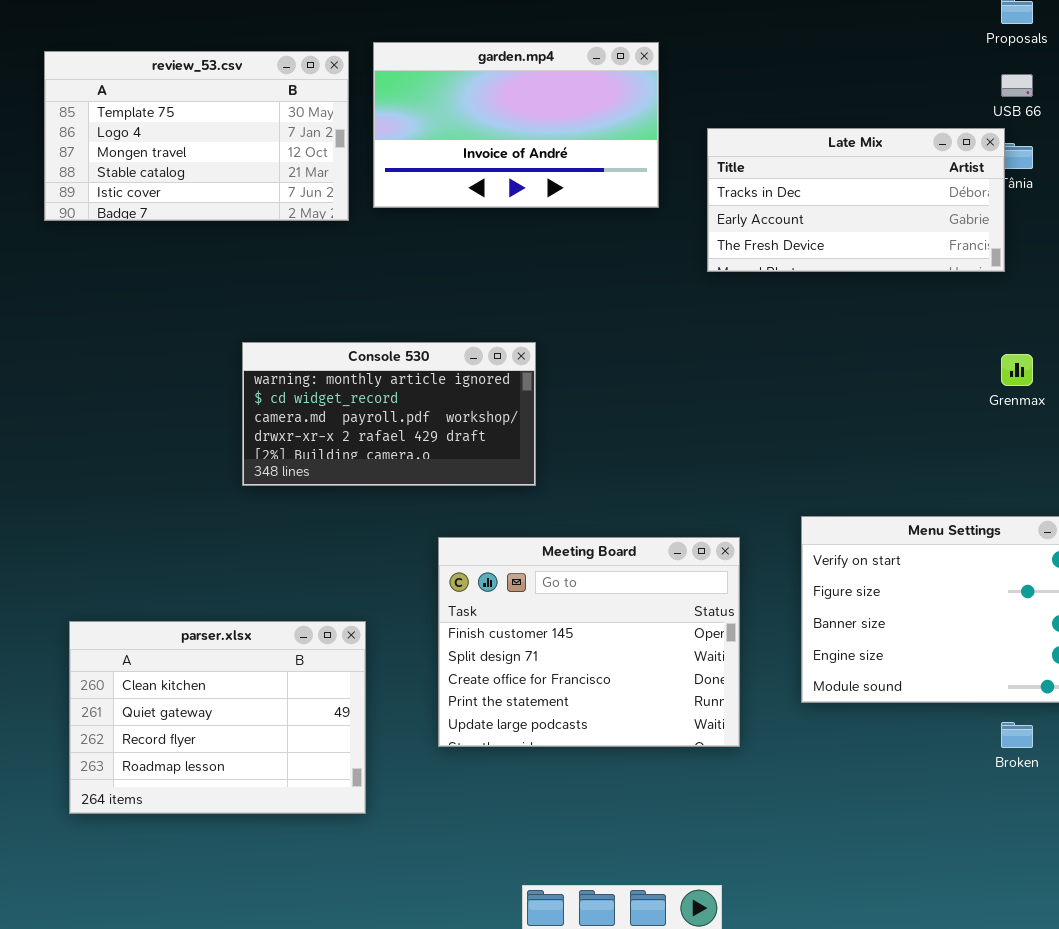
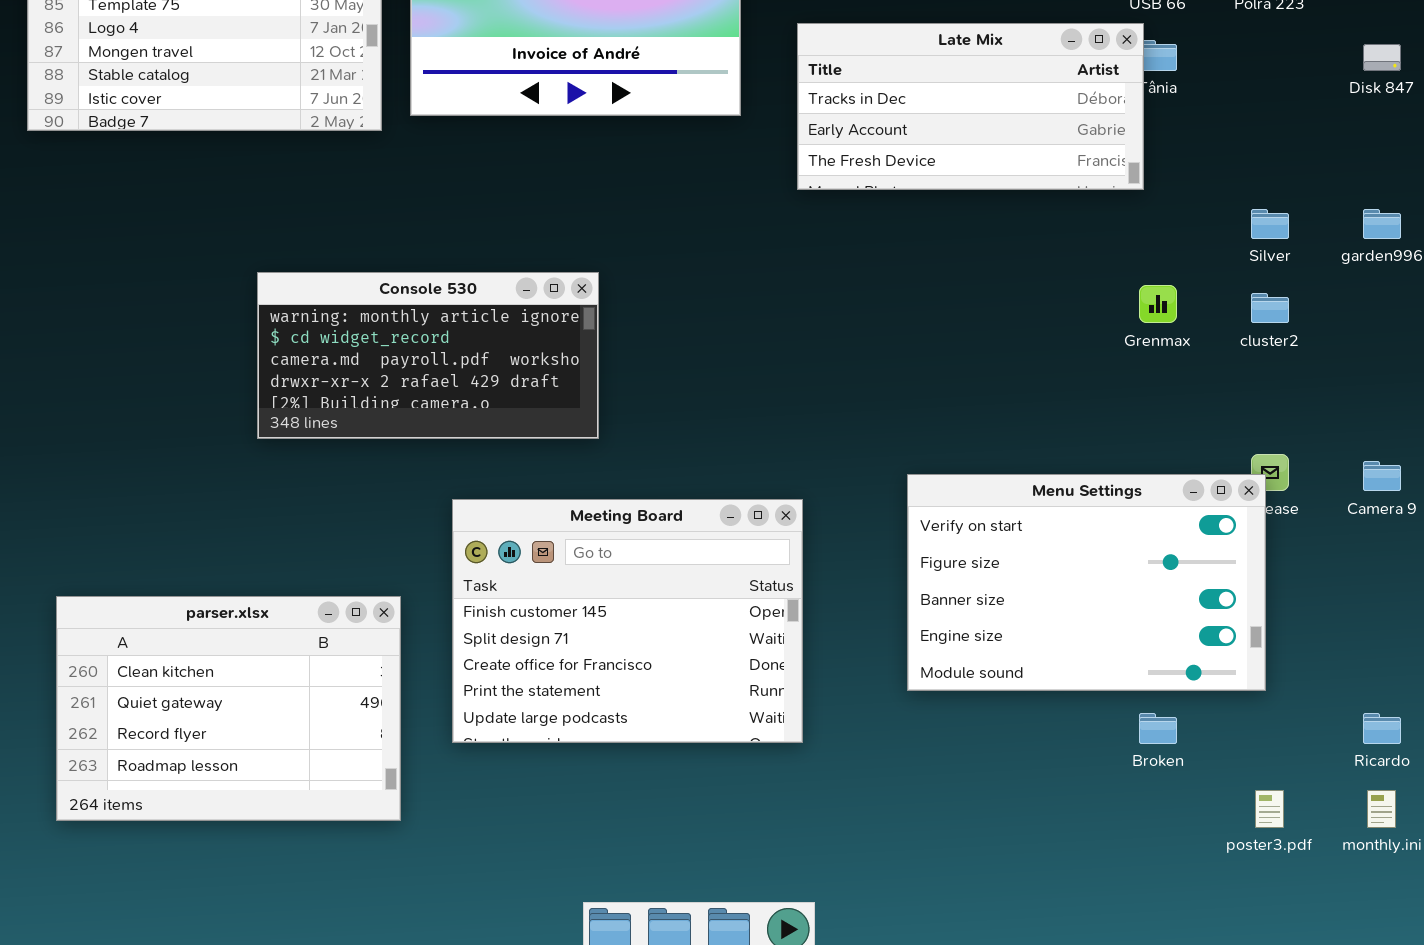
Meeting Board: [438,537,740,747] -> [452,499,803,743], moved

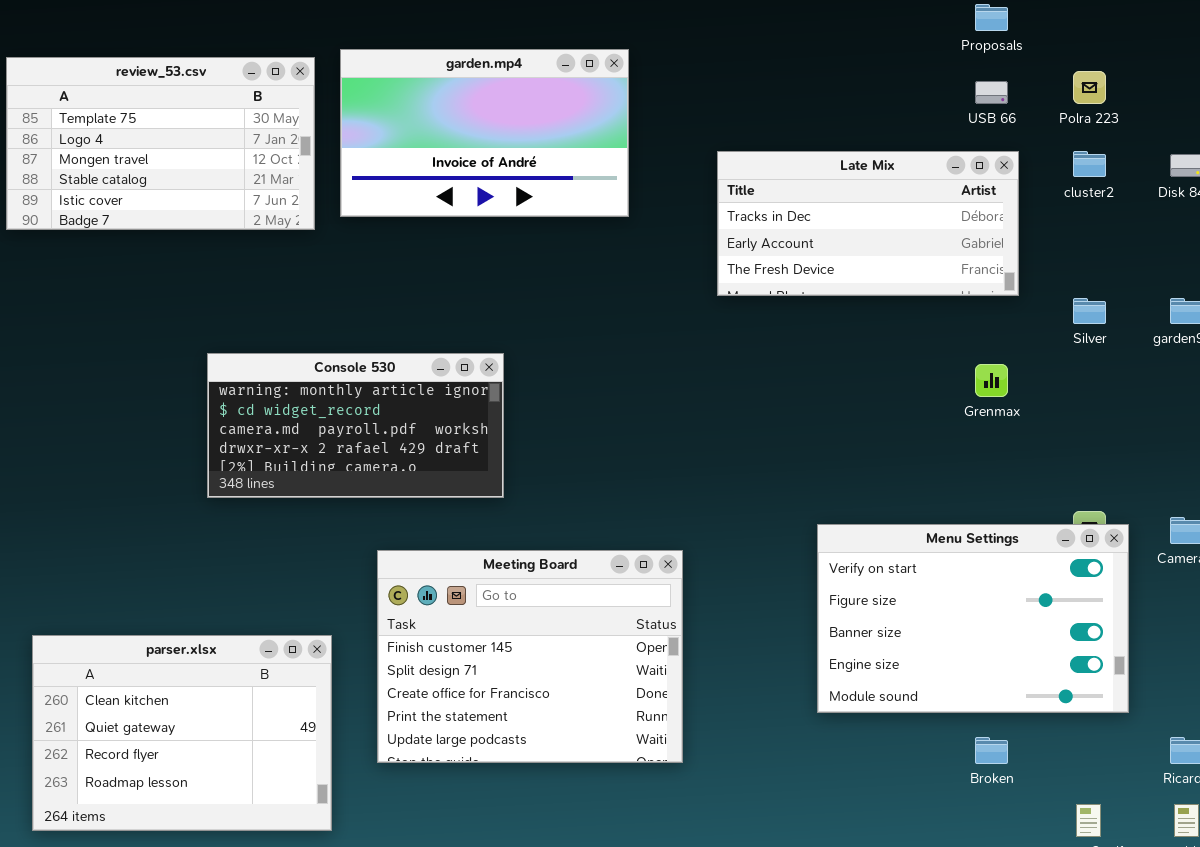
Late Mix: [797,23,1144,190] -> [717,151,1019,296], moved
cluster2: [1251,293,1289,323] -> [1073,151,1106,177], moved
Menu Settings: [907,474,1266,691] -> [817,524,1129,713], moved

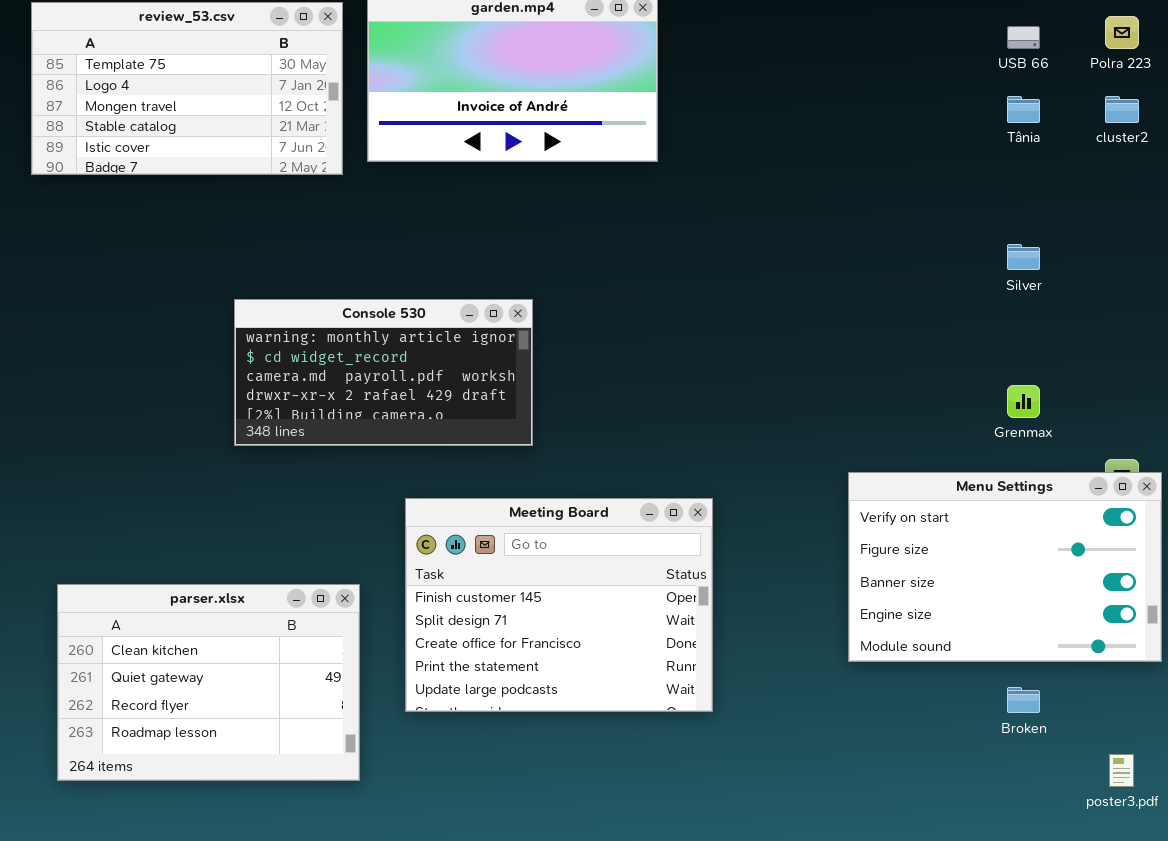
Late Mix: [717,151,1019,296] -> none, closed
Silver: [1073,298,1106,324] -> [1007,244,1040,270], moved
Grenmax: [975,364,1008,397] -> [1007,385,1040,418], moved

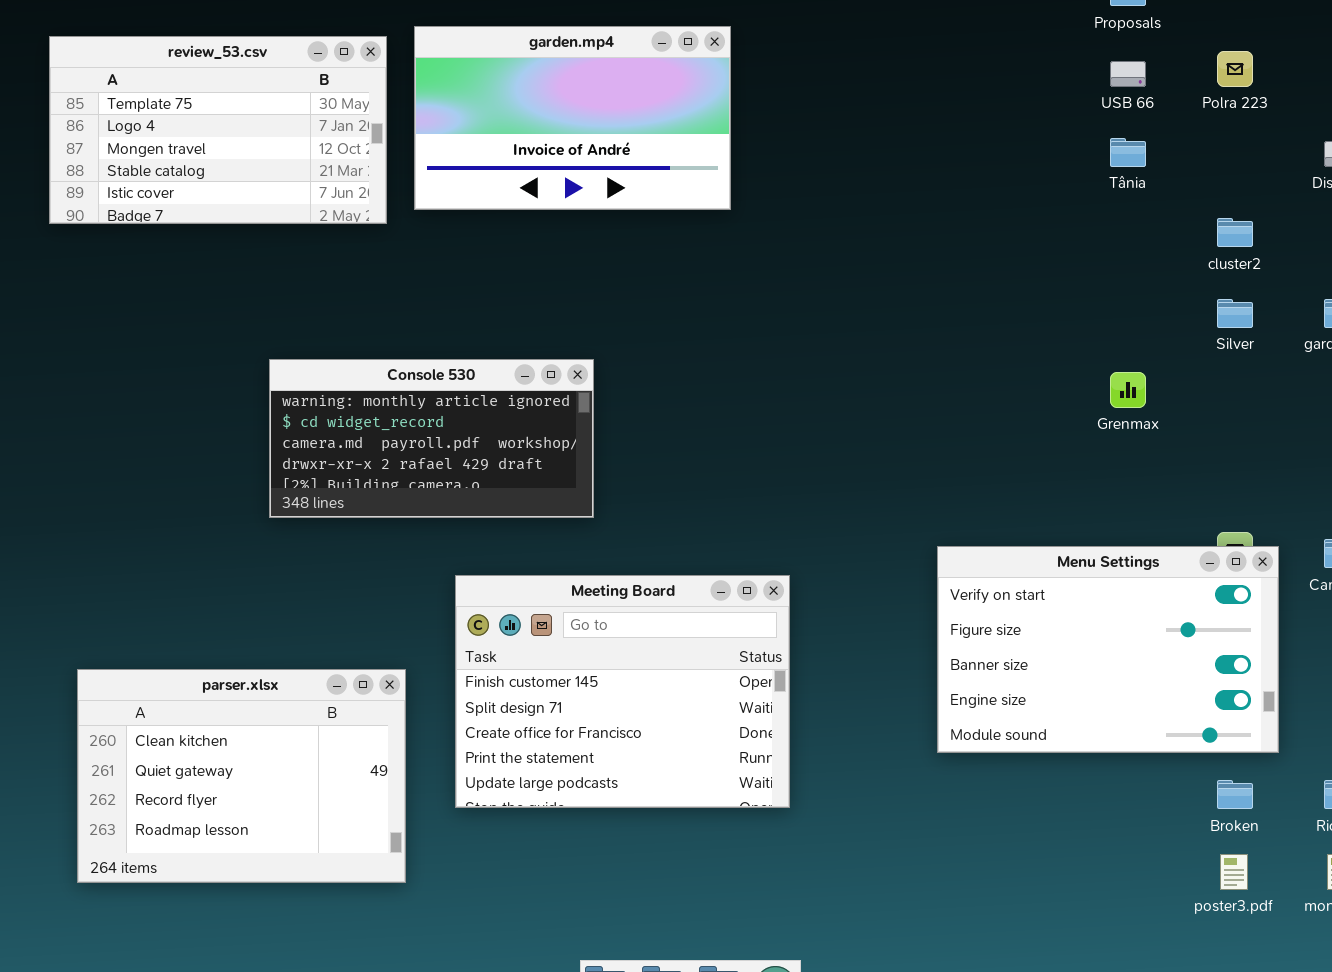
cluster2: [1105,96,1139,123] -> [1217,218,1253,247], moved
Silver: [1007,244,1040,270] -> [1217,299,1253,328], moved
Grenmax: [1007,385,1040,418] -> [1110,372,1146,408], moved
Broken: [1007,687,1040,713] -> [1217,780,1253,809], moved

